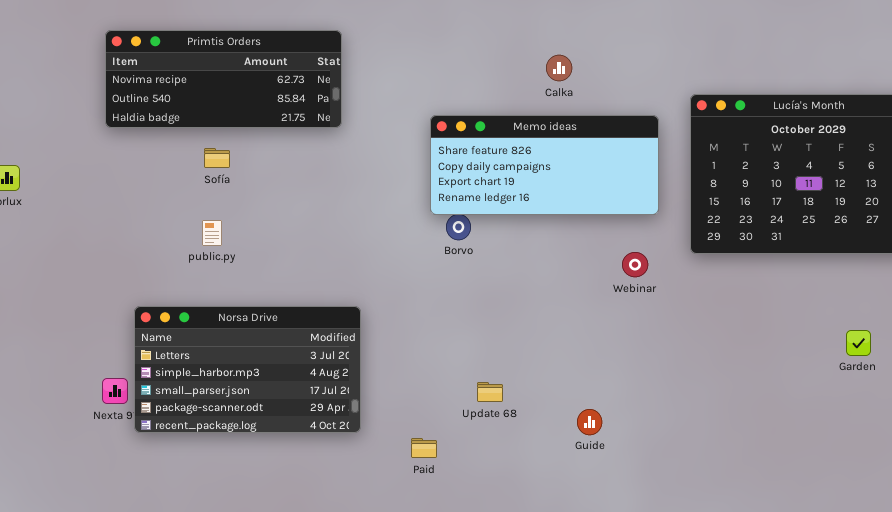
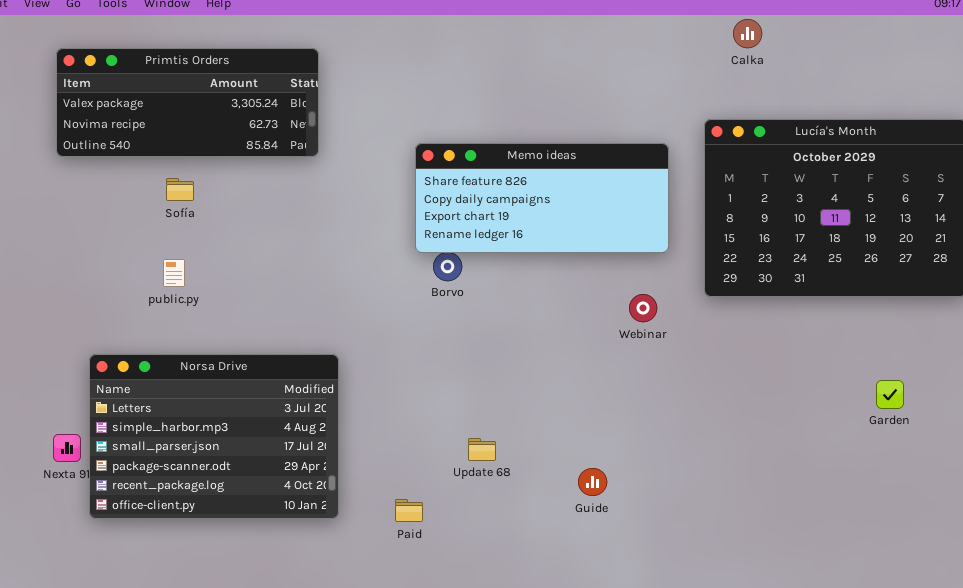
Primtis Orders: [105,30,342,128] -> [56,48,319,157], scrolled up 1 row
Calka: [546,55,572,81] -> [733,19,762,48], moved
Norsa Drive: [134,306,361,433] -> [89,354,339,519], resized

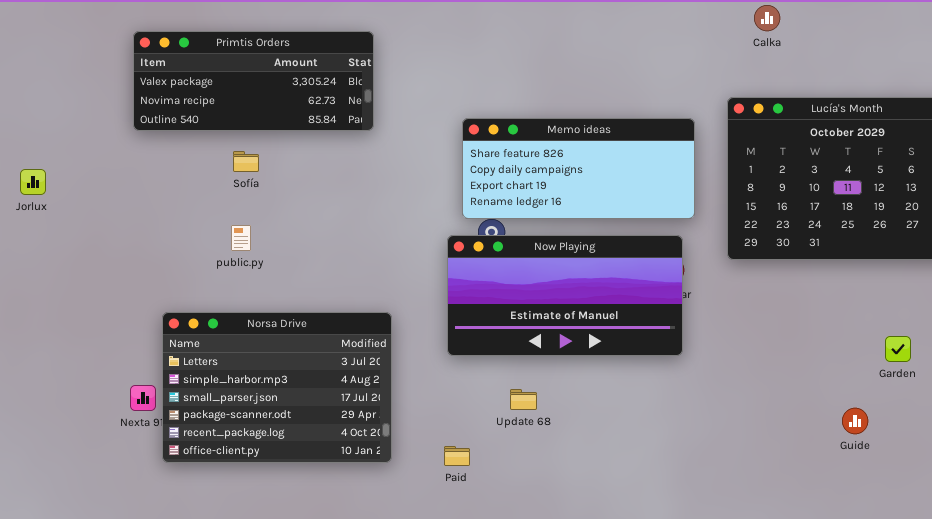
Now Playing: none -> [447,235,683,356], opened
Guide: [578,468,607,496] -> [842,408,868,434], moved

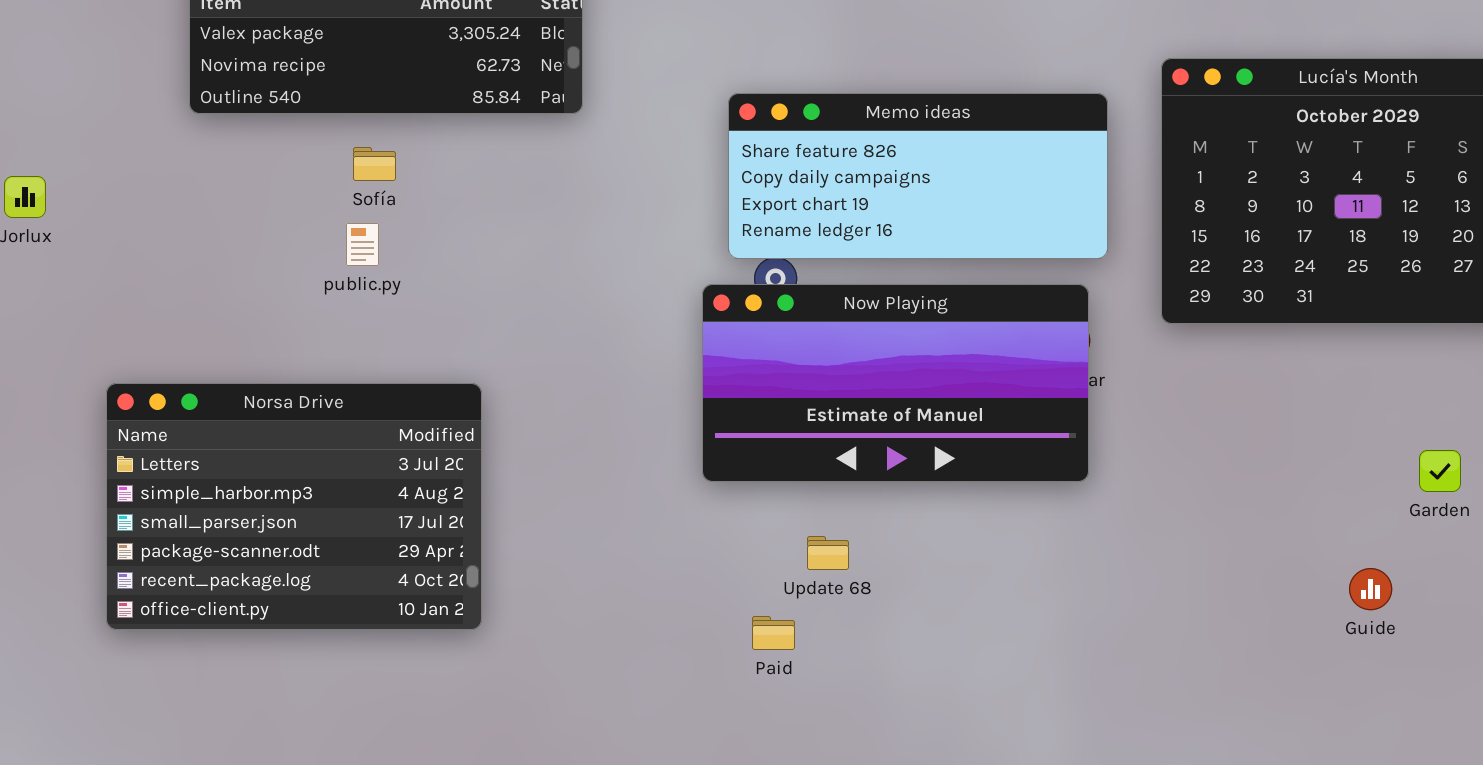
public.py: [231,225,251,251] -> [346,223,379,266], moved
Norsa Drive: [162,312,392,463] -> [106,383,482,630], moved
Paid: [444,446,470,466] -> [752,616,795,650], moved

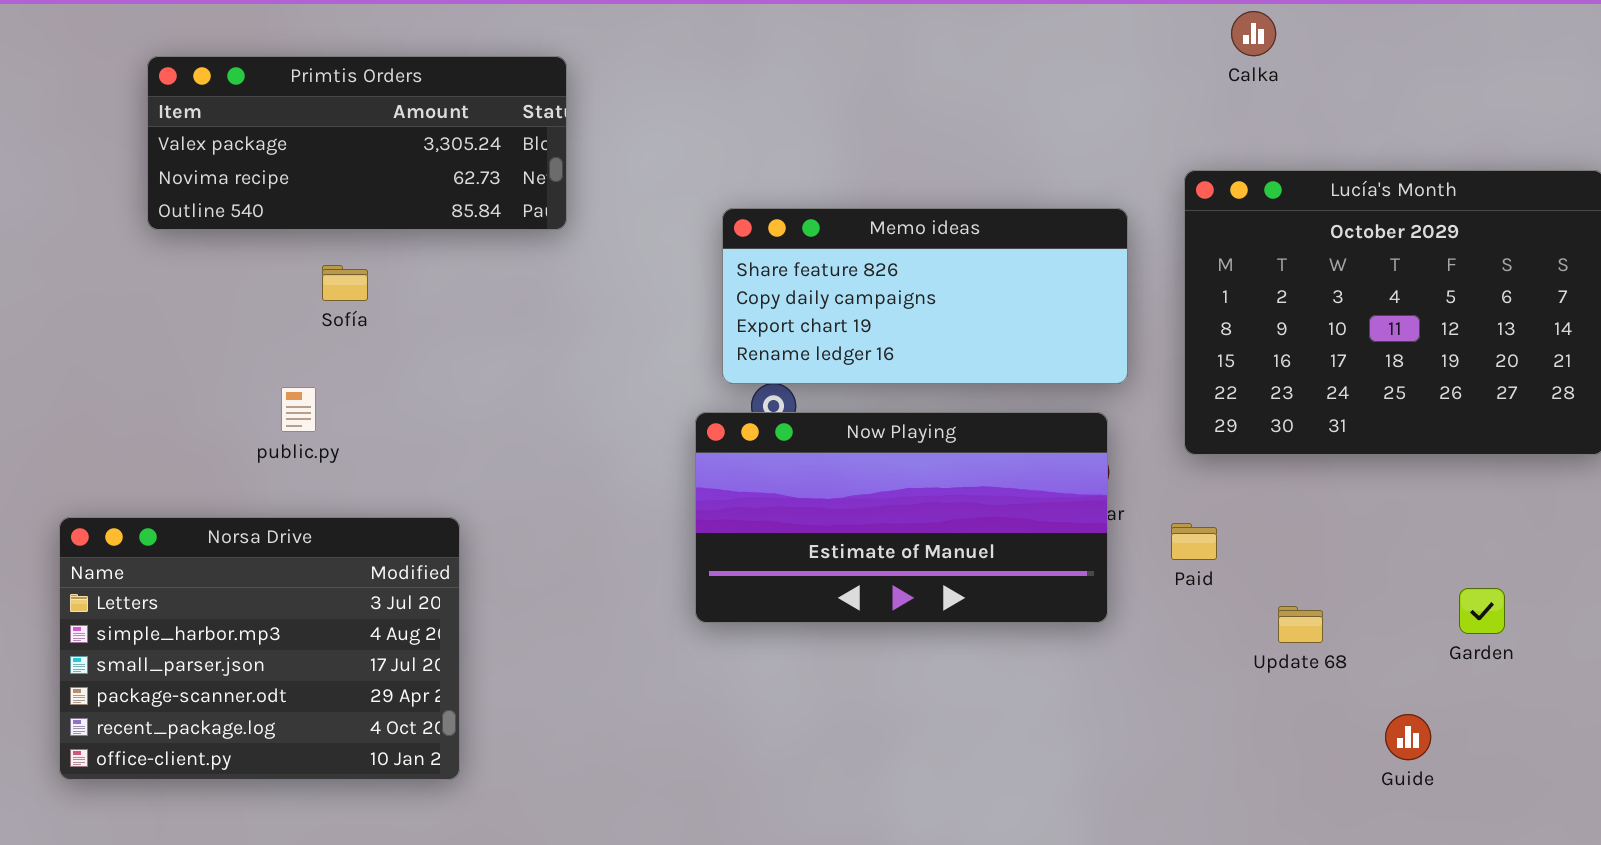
public.py: [346,223,379,266] -> [281,387,316,432], moved
Update 68: [807,536,849,570] -> [1278,606,1323,643], moved
Paid: [752,616,795,650] -> [1171,523,1217,560], moved

